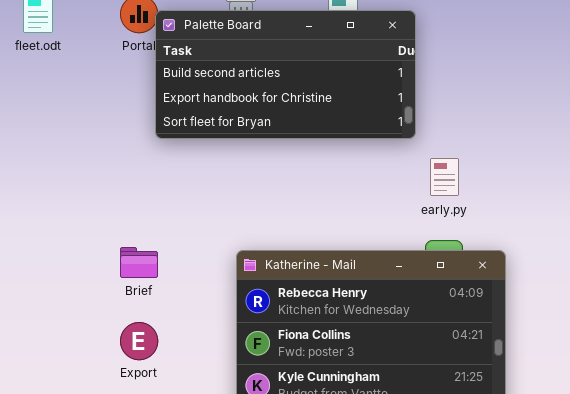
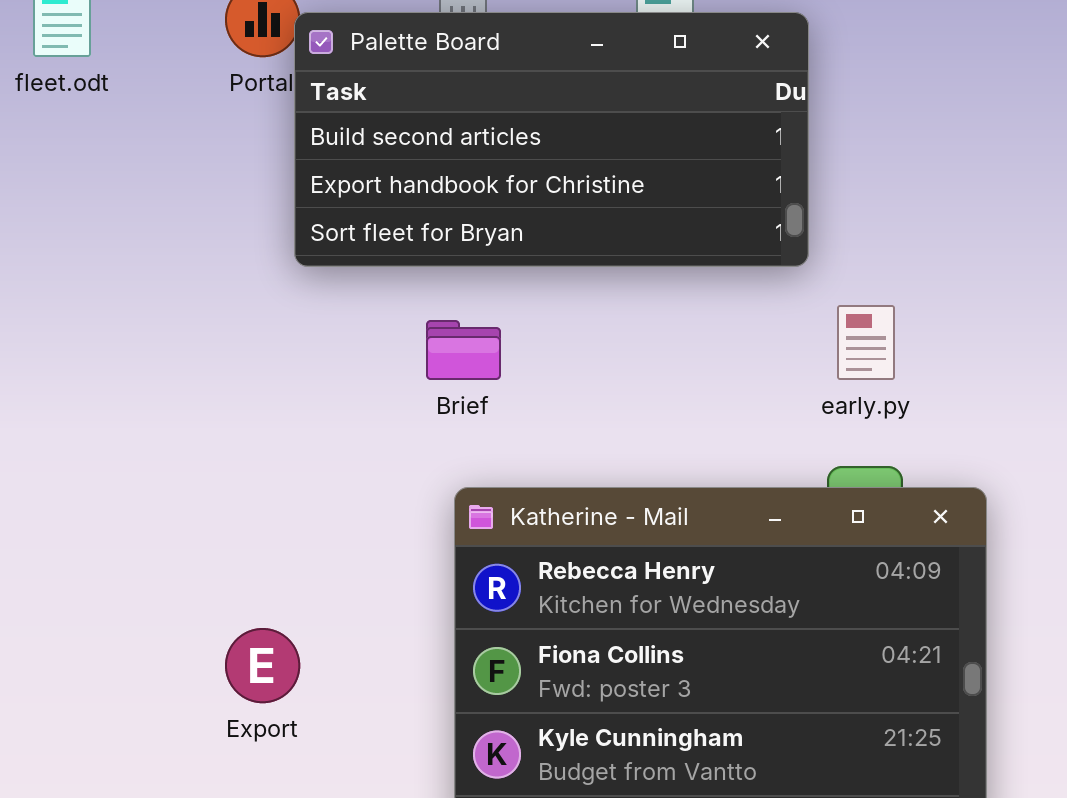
Brief: [120,247,158,278] -> [426,320,501,380], moved

